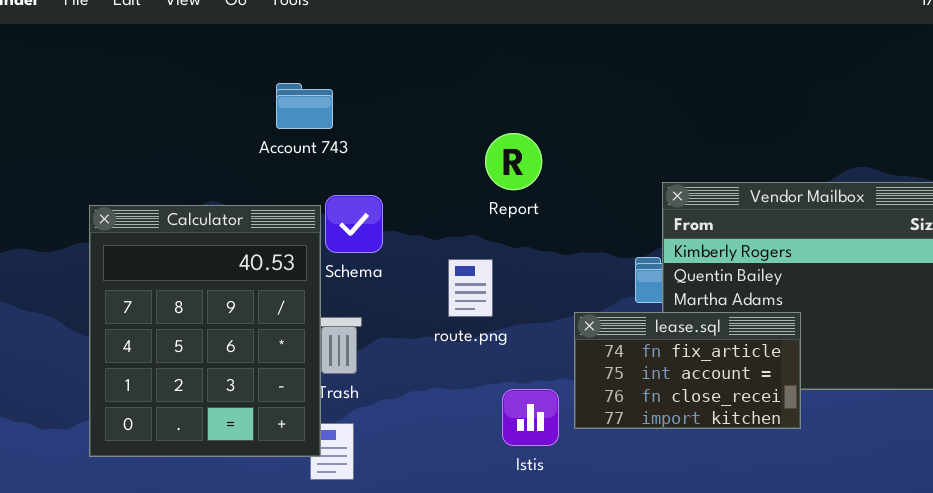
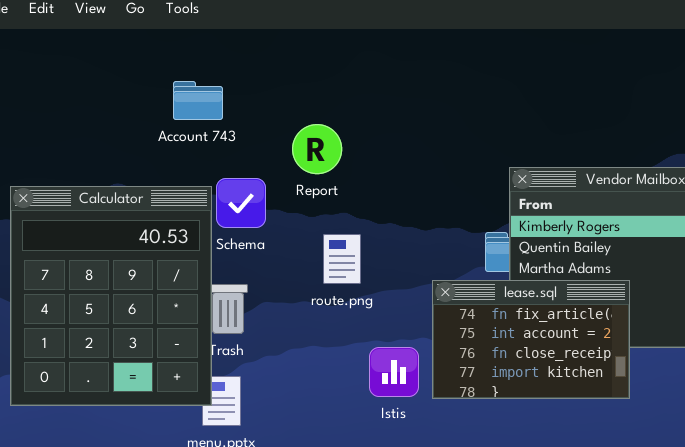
Report: [485,133,542,190] -> [292,124,342,174], moved
lease.sql: [574,312,801,429] -> [432,280,630,399], resized

